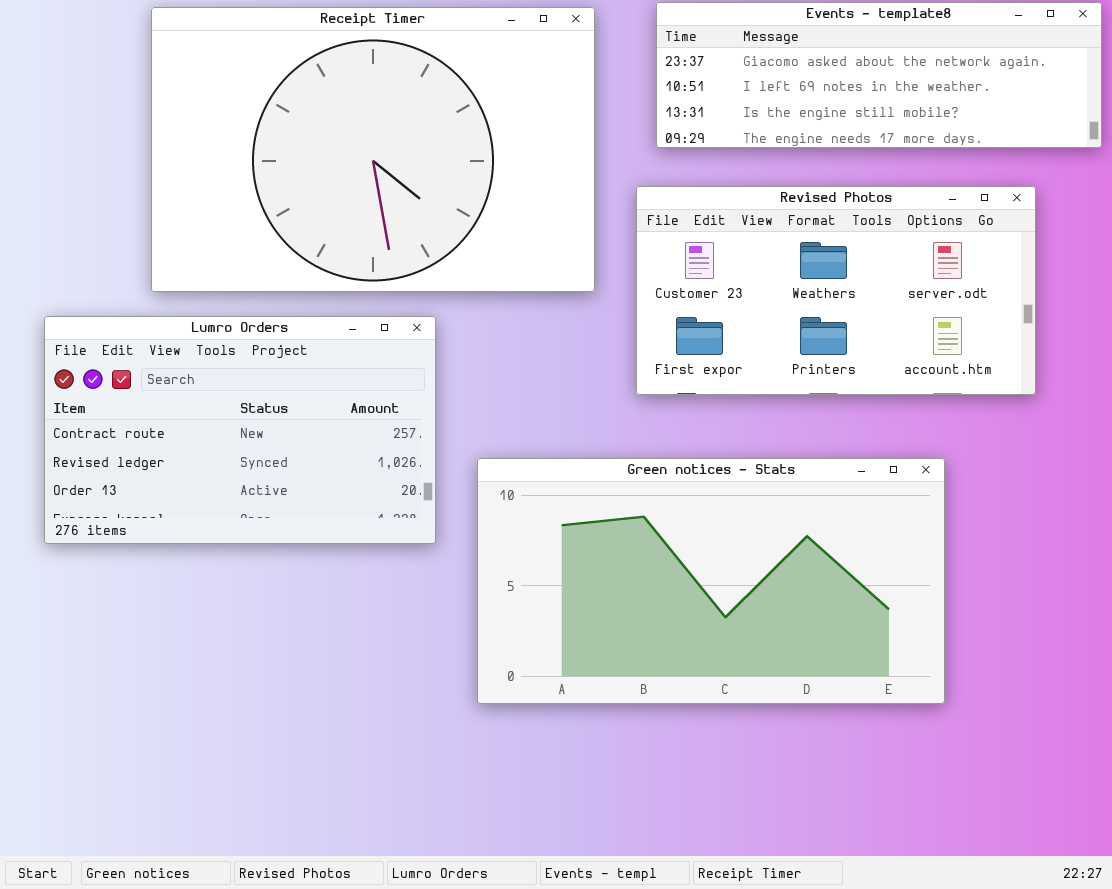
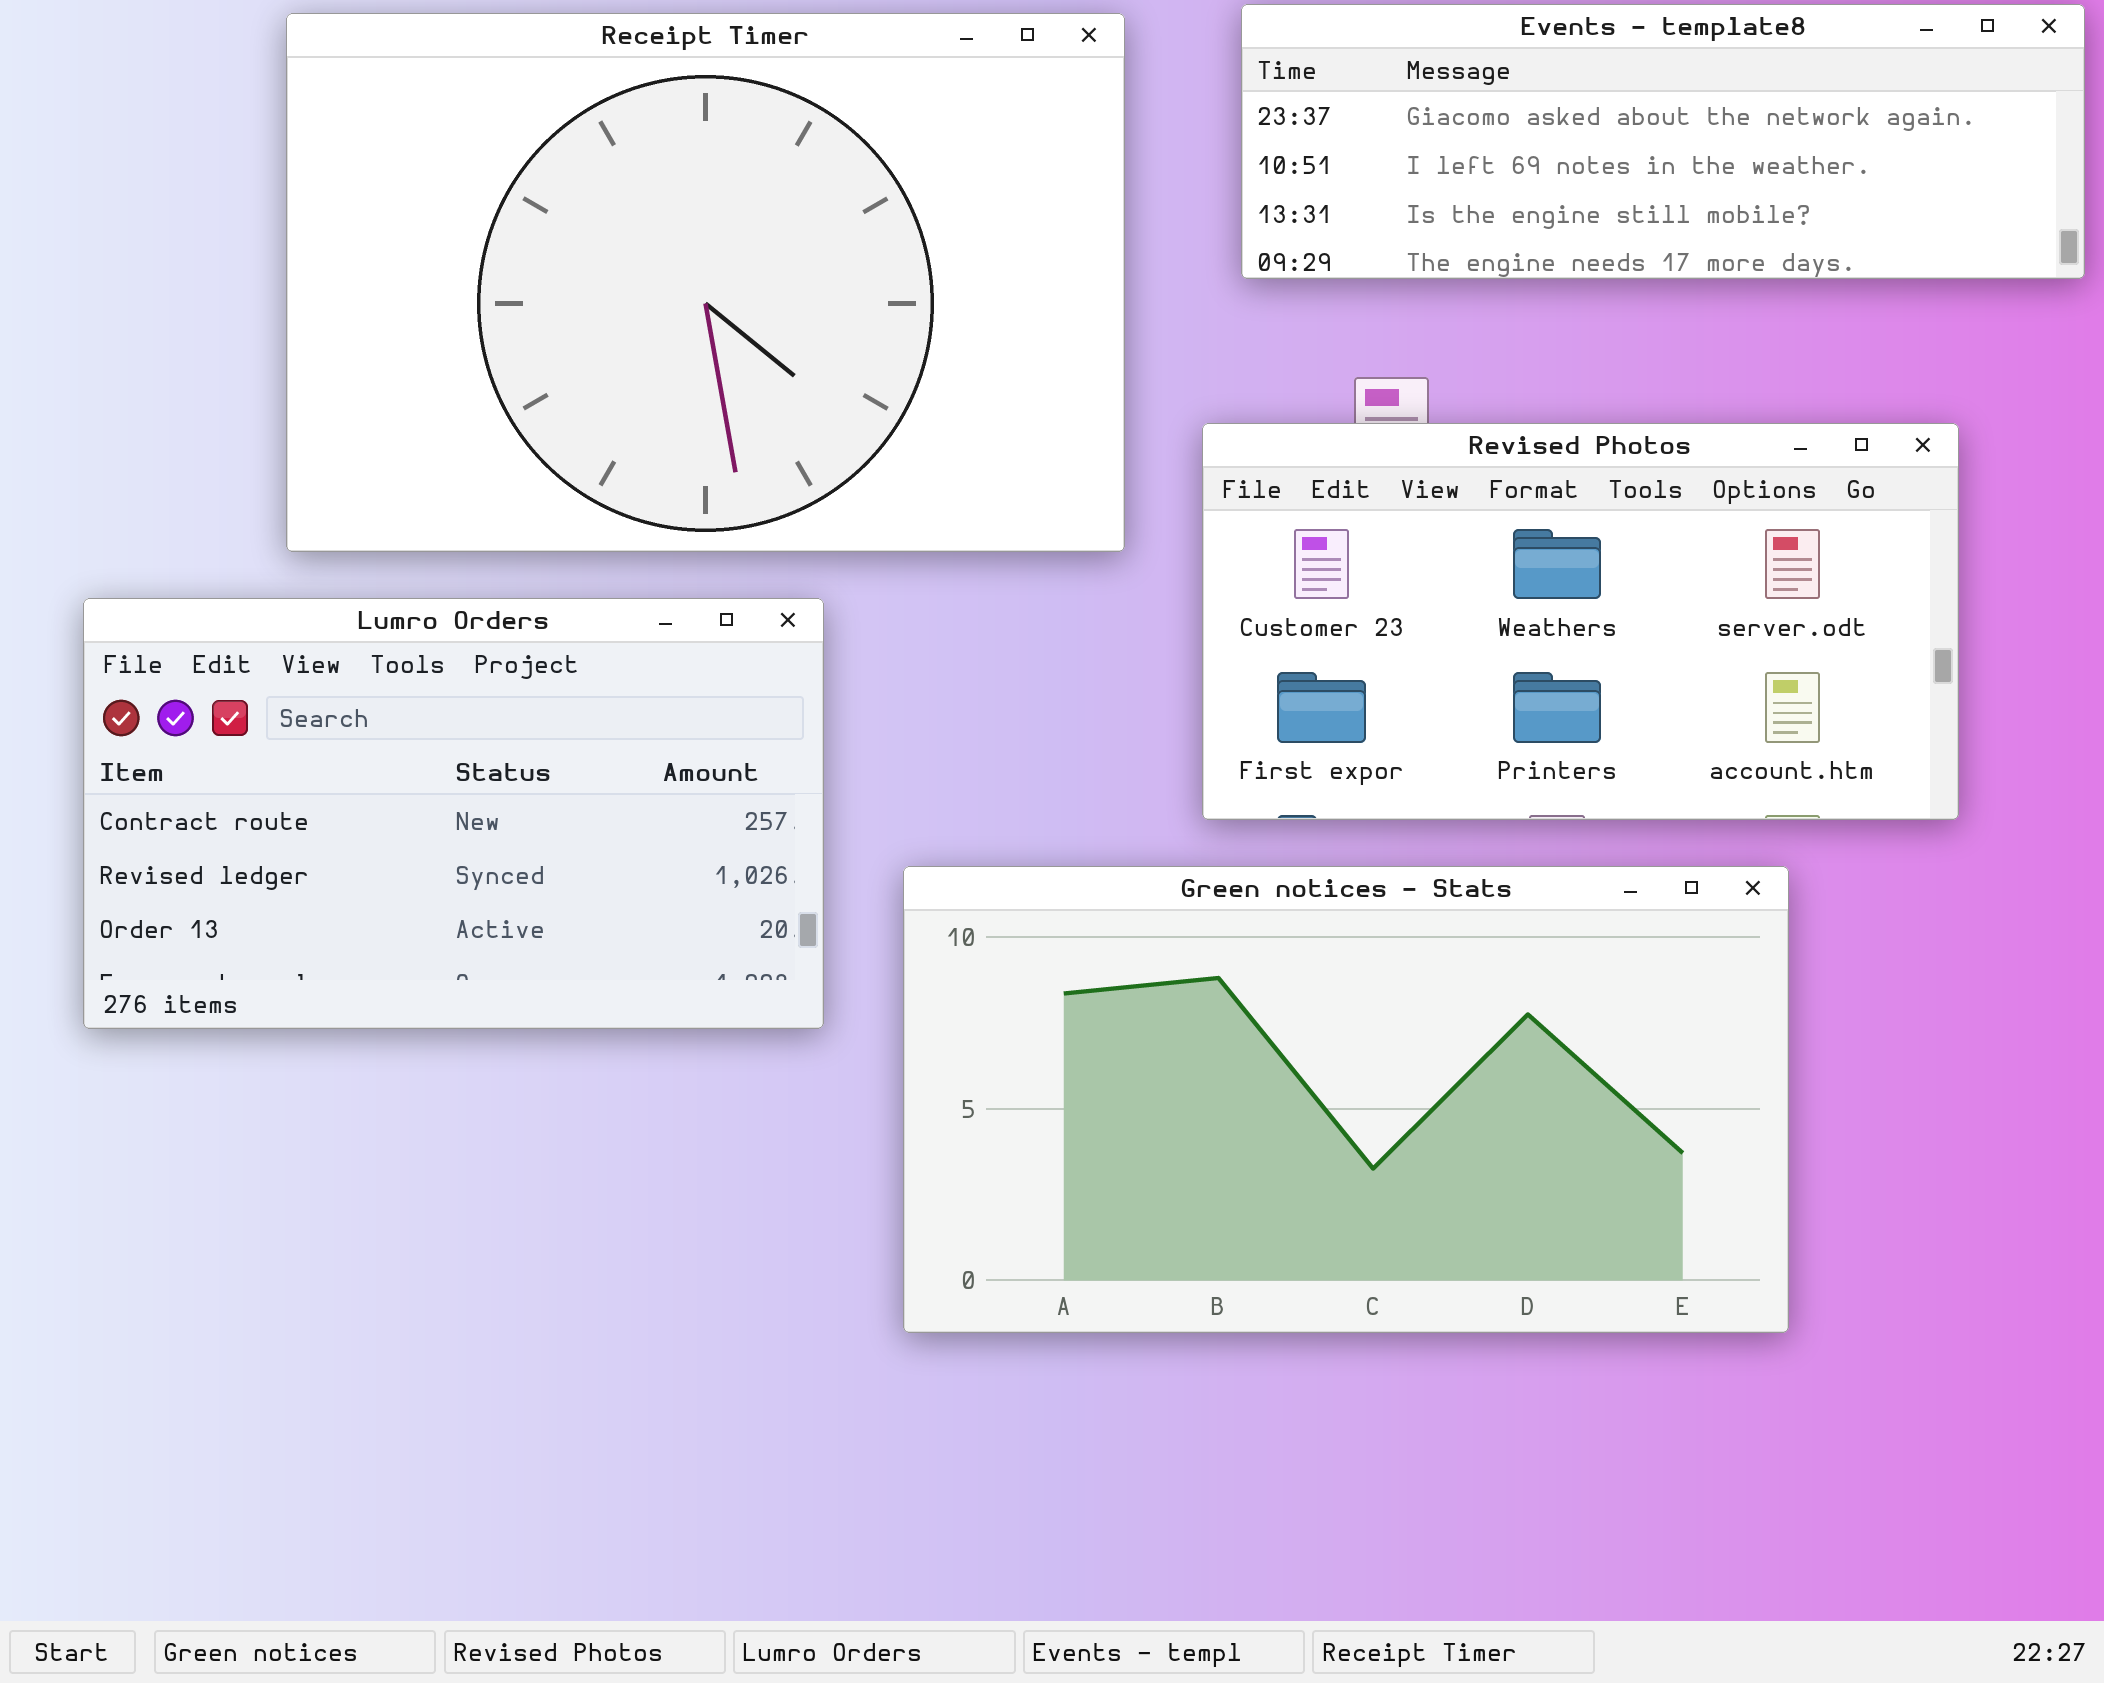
Revised Photos: [636,186,1036,395] -> [1202,423,1959,820], moved

